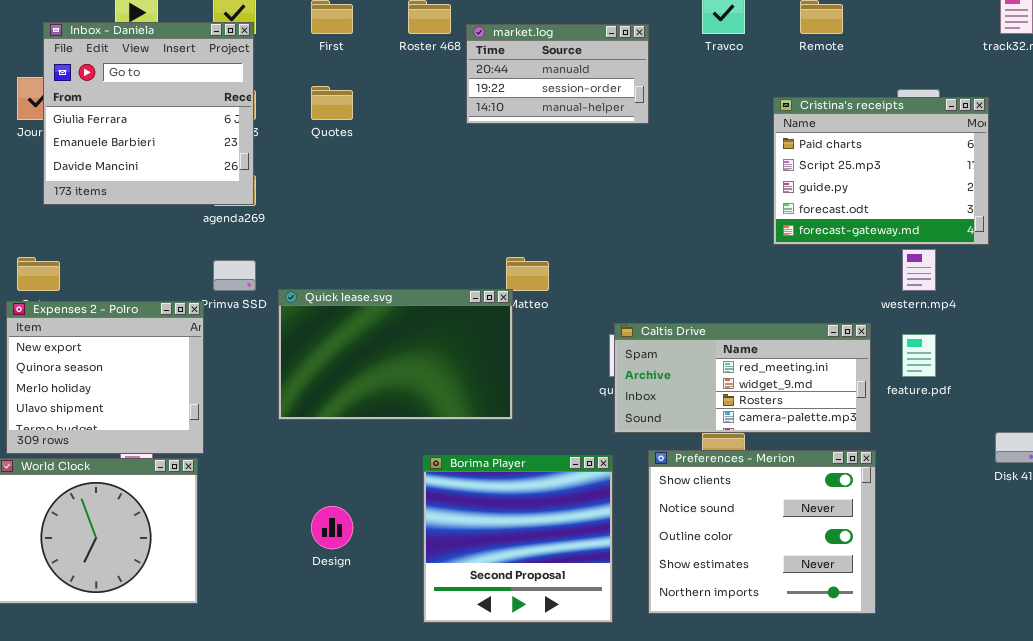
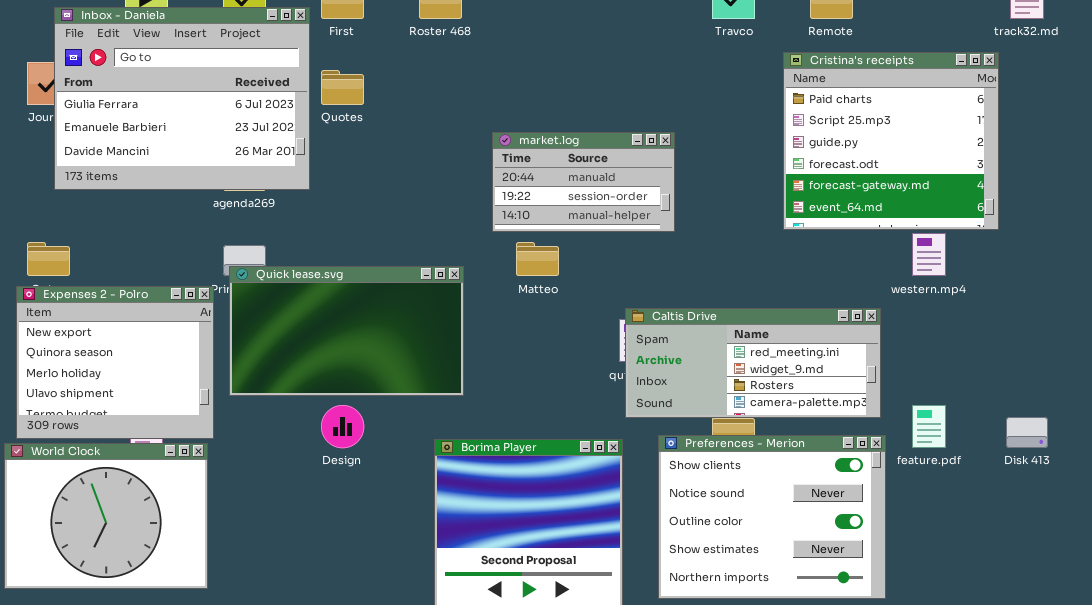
Inbox - Daniela: [43,22,254,205] -> [54,7,310,190], resized
market.log: [466,24,649,124] -> [492,132,675,232], moved
Cristina's receipts: [773,97,989,245] -> [783,52,999,230], resized
Quick lease.svg: [278,289,513,420] -> [229,266,464,396], moved
feature.pdf: [902,334,936,377] -> [912,405,946,448], moved
Design: [311,506,353,549] -> [321,405,364,448], moved

